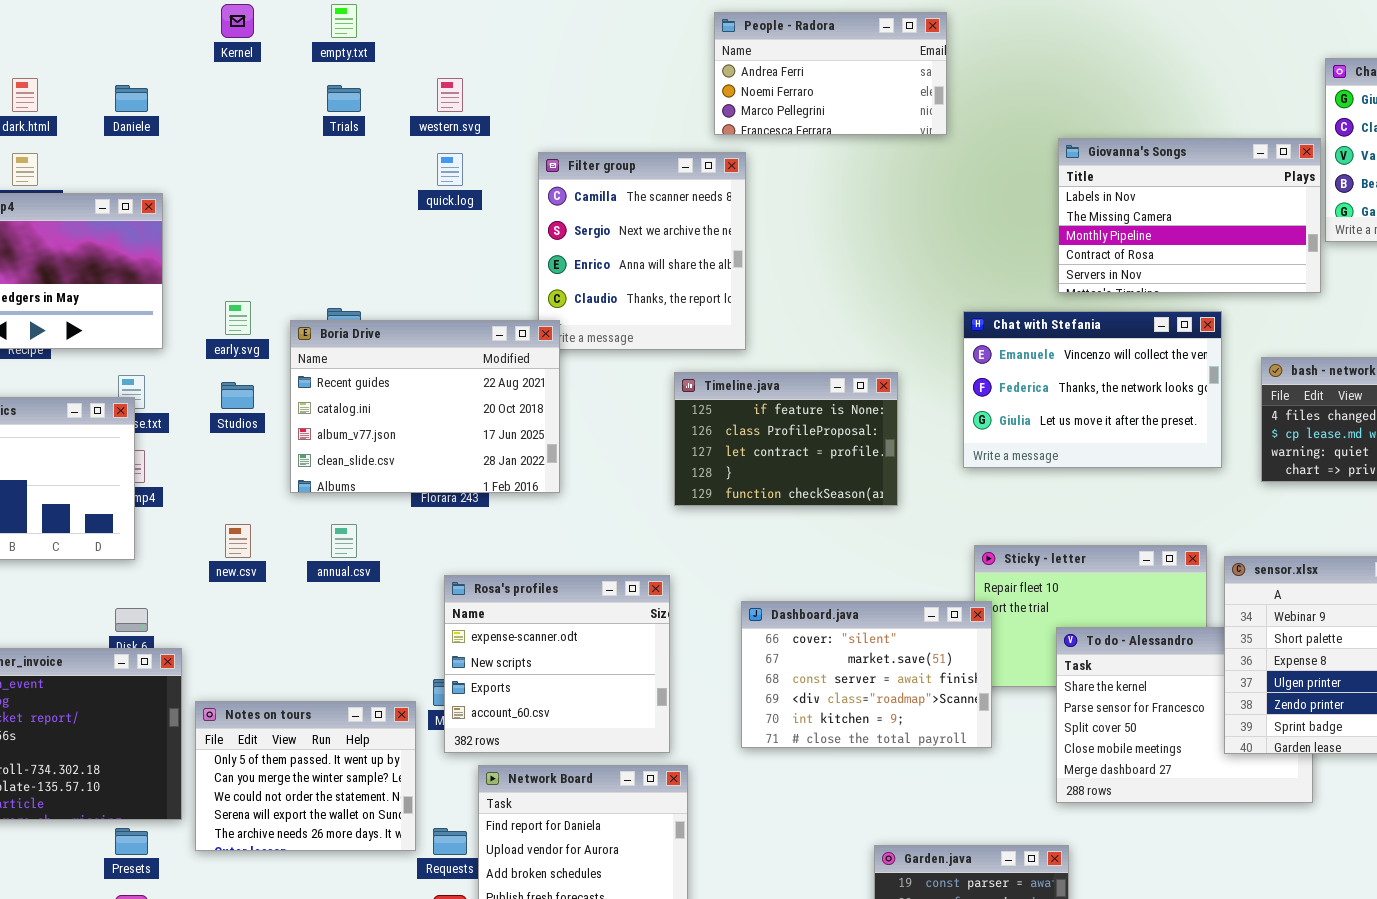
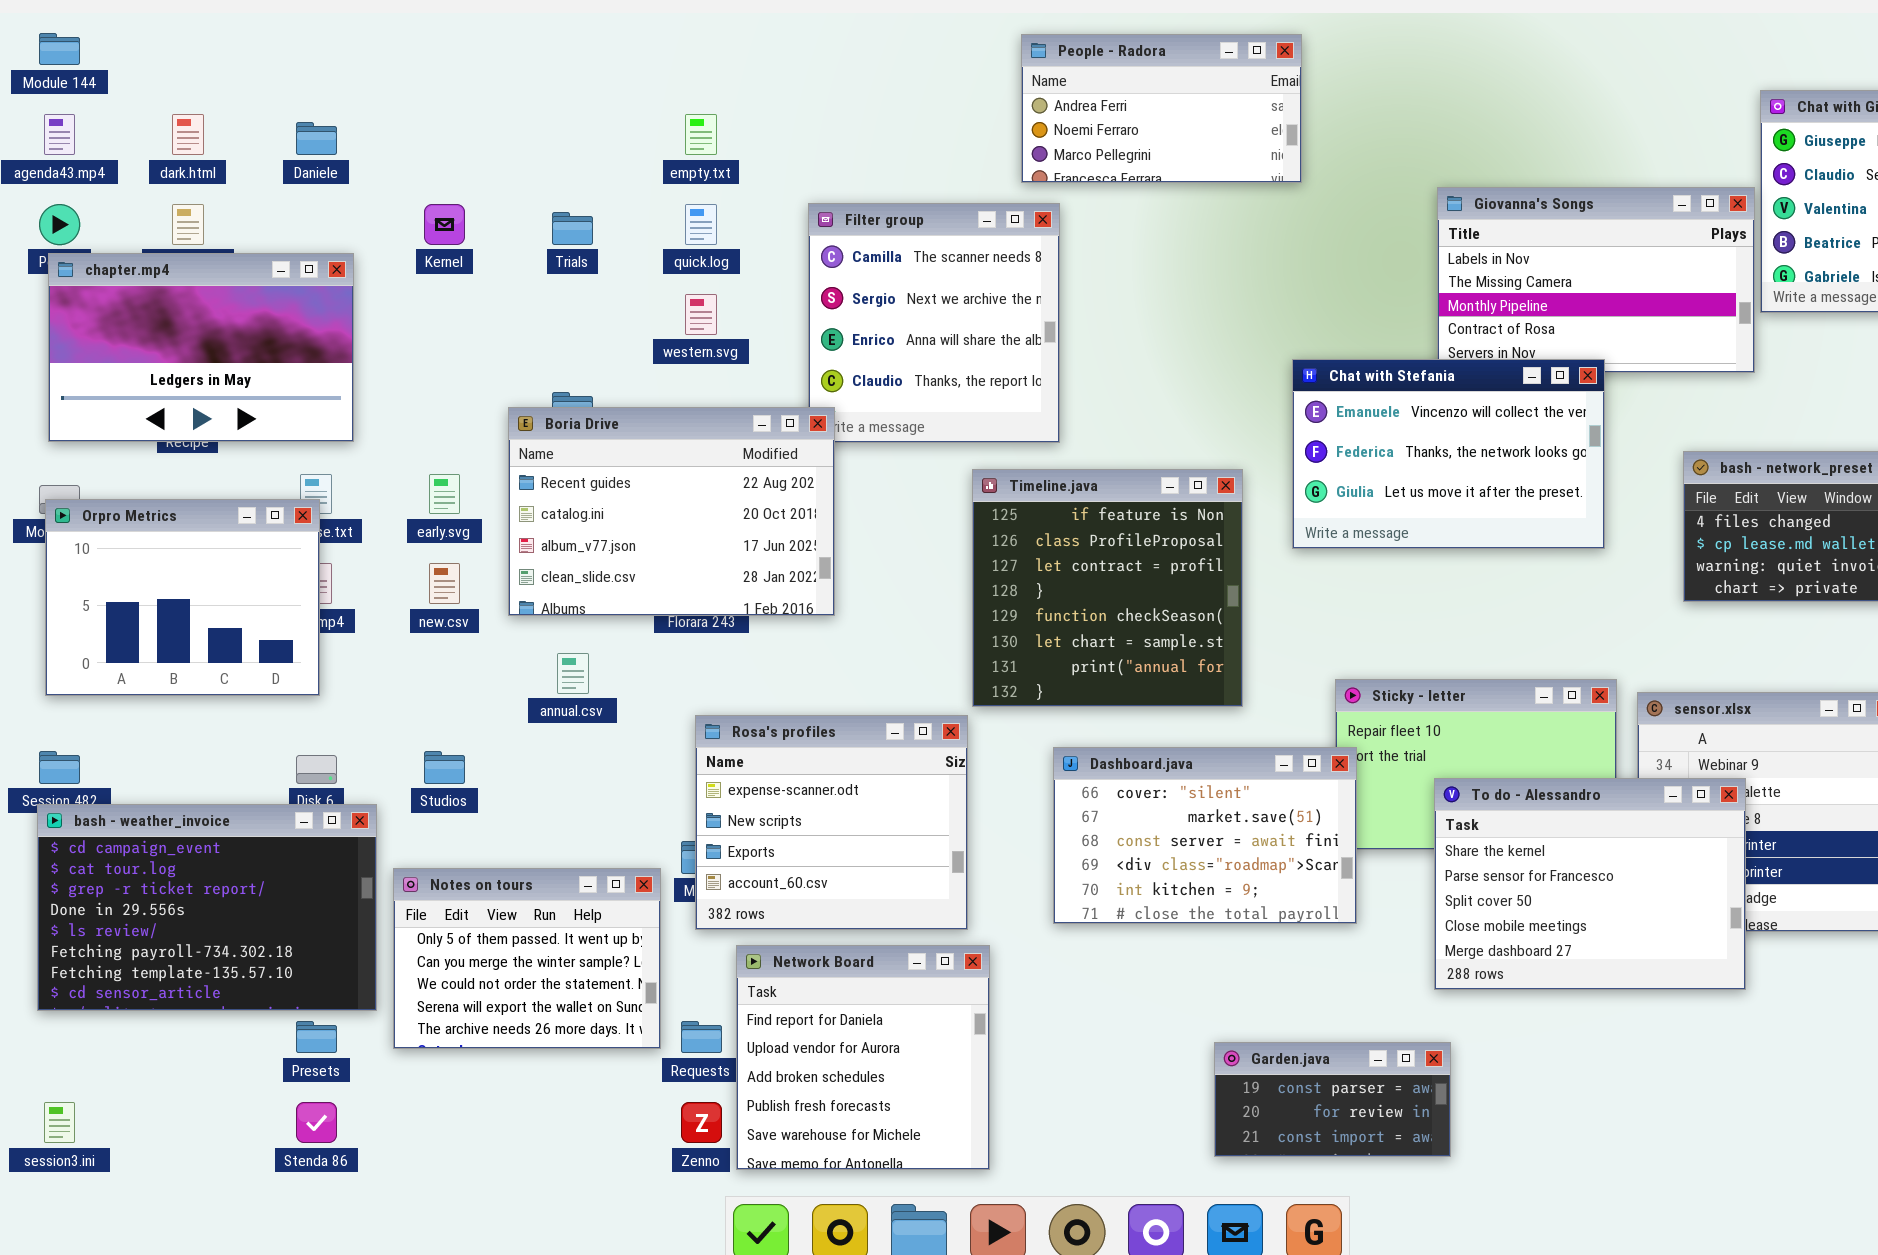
Kernel: [221,4,254,38] -> [424,204,465,245], moved
empty.txt: [331,4,357,38] -> [685,114,717,155], moved
western.svg: [437,78,463,112] -> [685,294,717,335], moved
Trials: [327,85,361,112] -> [552,212,593,245], moved
early.svg: [225,301,251,335] -> [429,474,460,514], moved
Chat with Stefania: [963,311,1222,468] -> [1292,359,1605,549], moved
Timeline.java: [674,372,898,506] -> [972,469,1243,707], resized
Studios: [221,382,254,409] -> [424,751,465,784], moved
new.csv: [225,524,251,558] -> [429,563,460,604], moved
To do - Alessandro: [1056,627,1313,803] -> [1434,778,1746,990], raised

